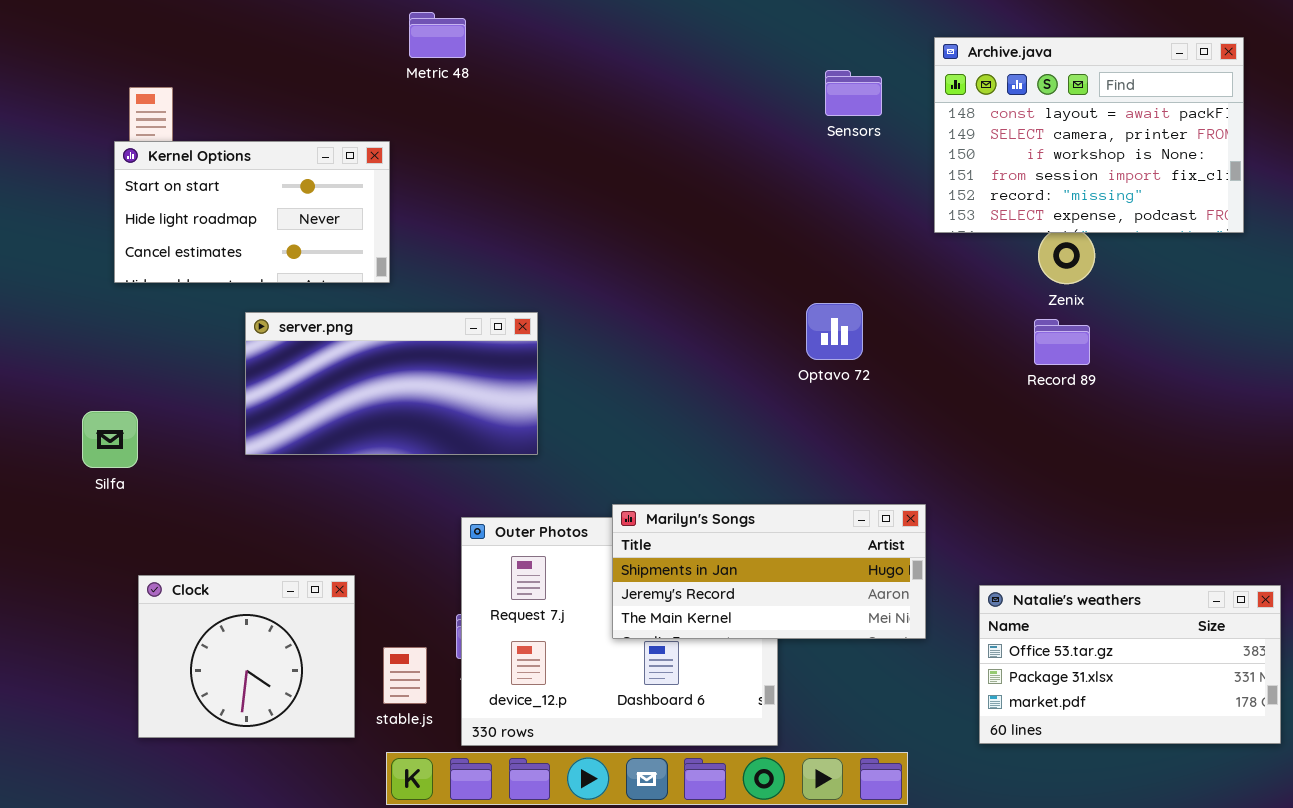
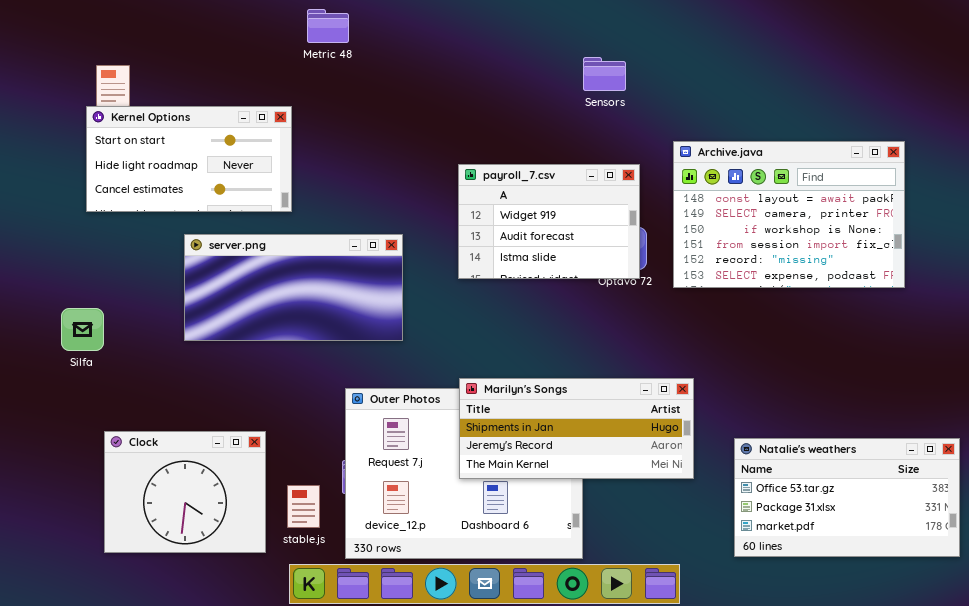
Archive.java: [934,37,1244,233] -> [673,141,905,288], moved
Sensors: [825,70,882,116] -> [583,57,626,91], moved
payroll_7.csv: none -> [458,164,640,279], opened

